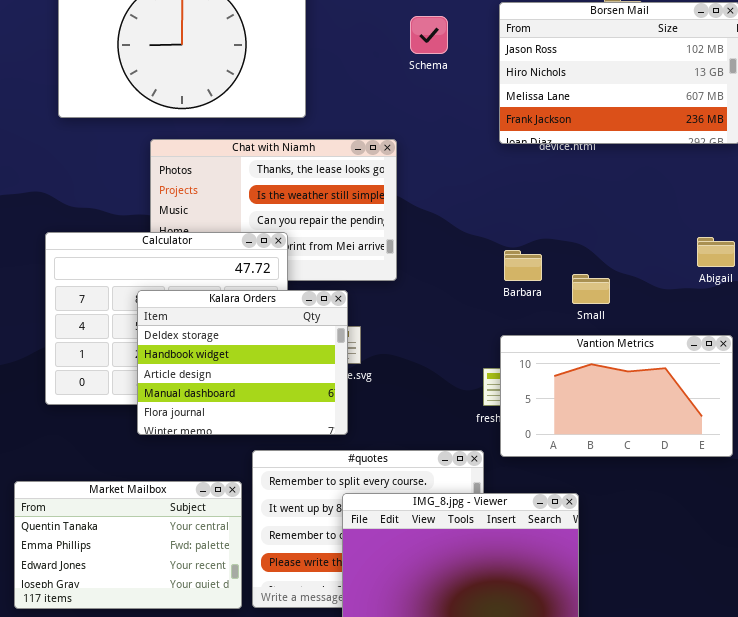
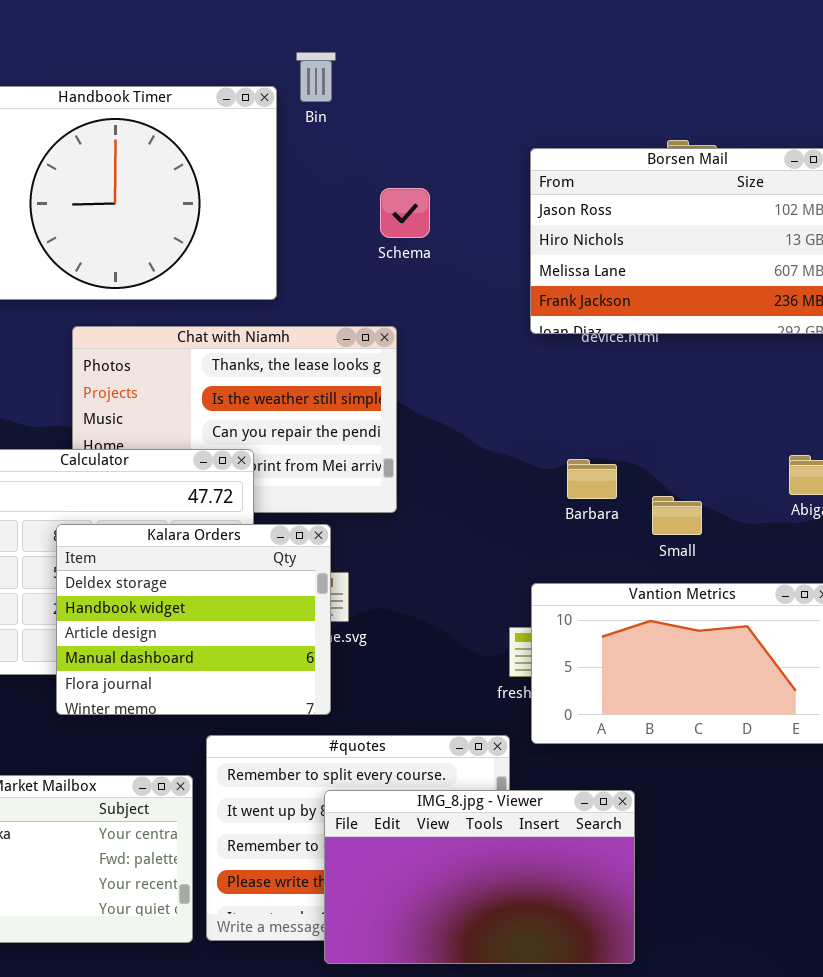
Schema: [410,16,448,54] -> [380,188,430,238], moved
Barbara: [504,250,542,281] -> [567,459,617,499], moved
Small: [572,274,610,304] -> [652,496,702,535], moved

